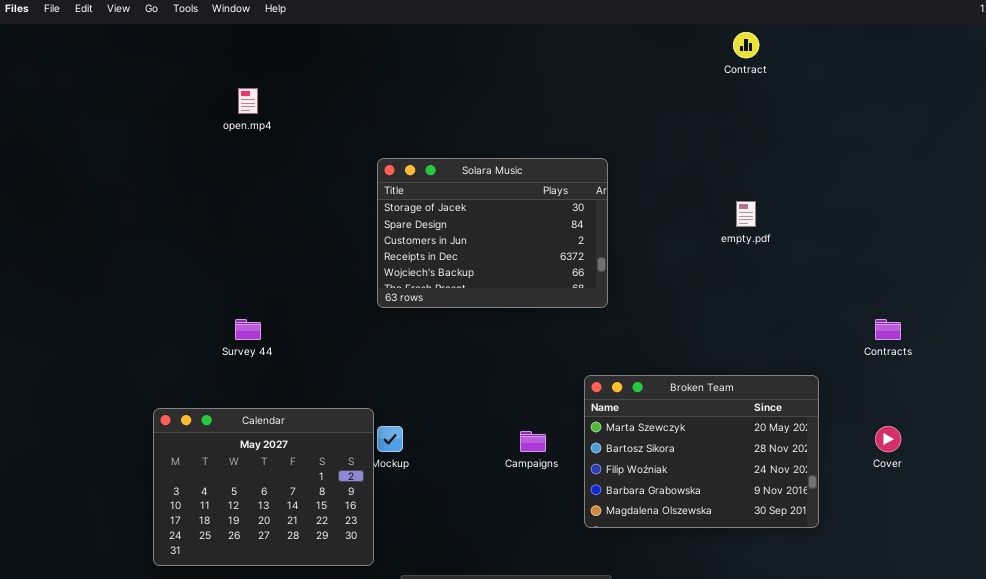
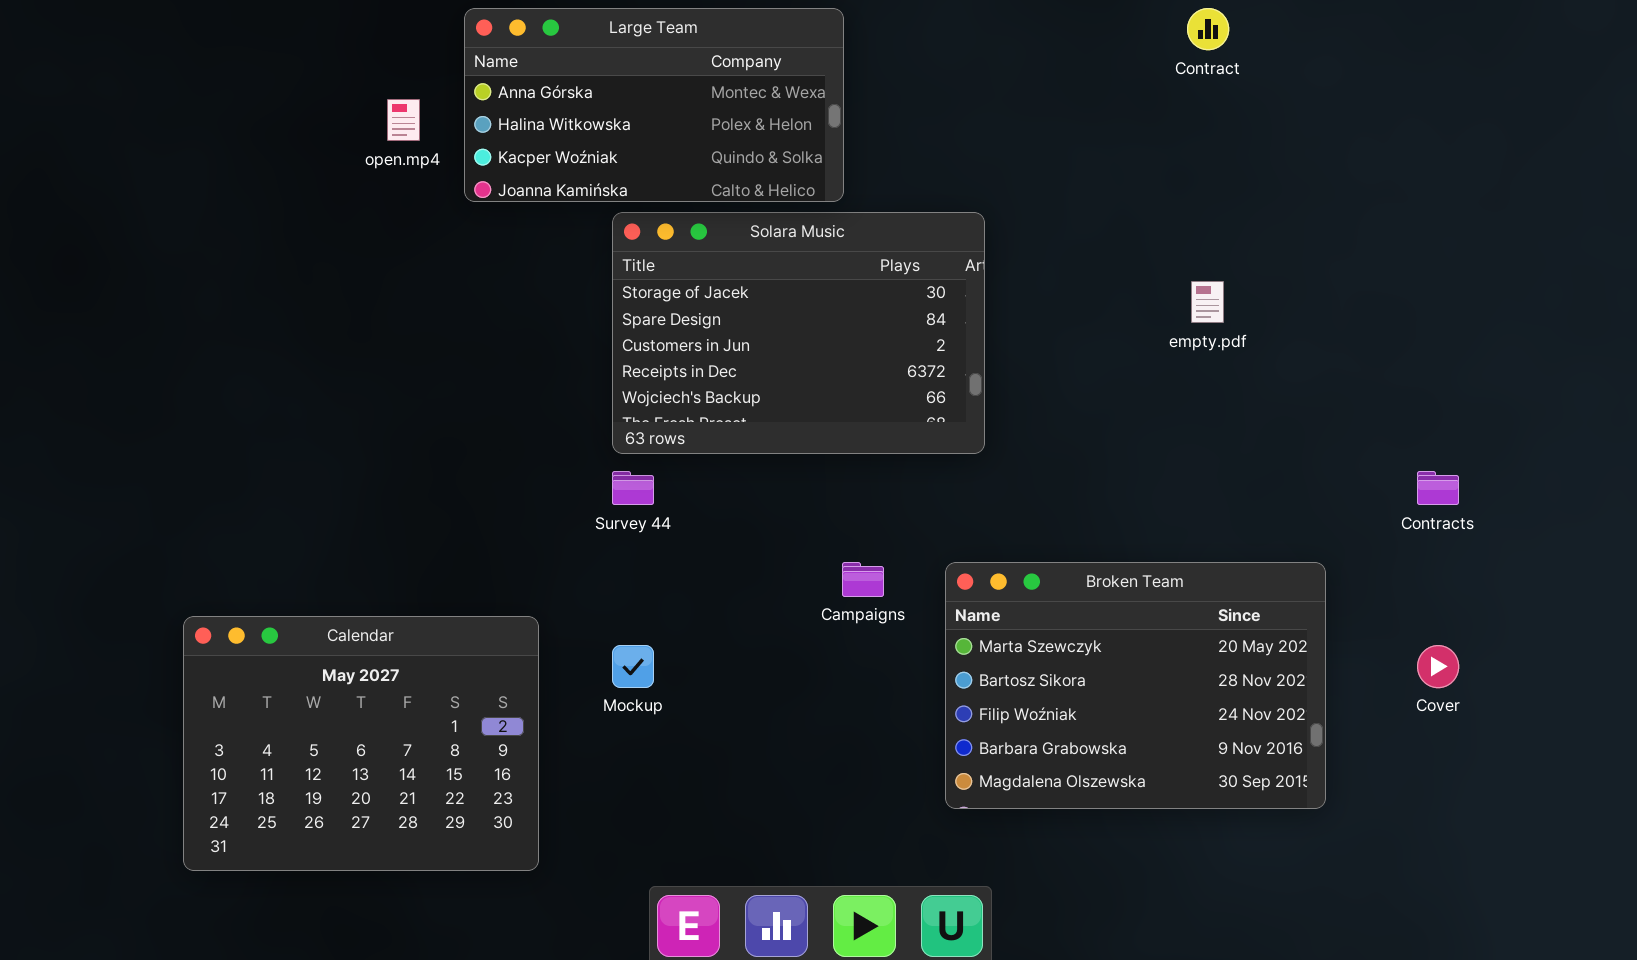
Large Team: none -> [464,8,844,202], opened
Survey 44: [235,319,261,340] -> [612,471,654,505], moved
Calendar: [153,408,374,566] -> [183,616,539,871], moved
Campaigns: [520,431,546,452] -> [842,562,884,597], moved

